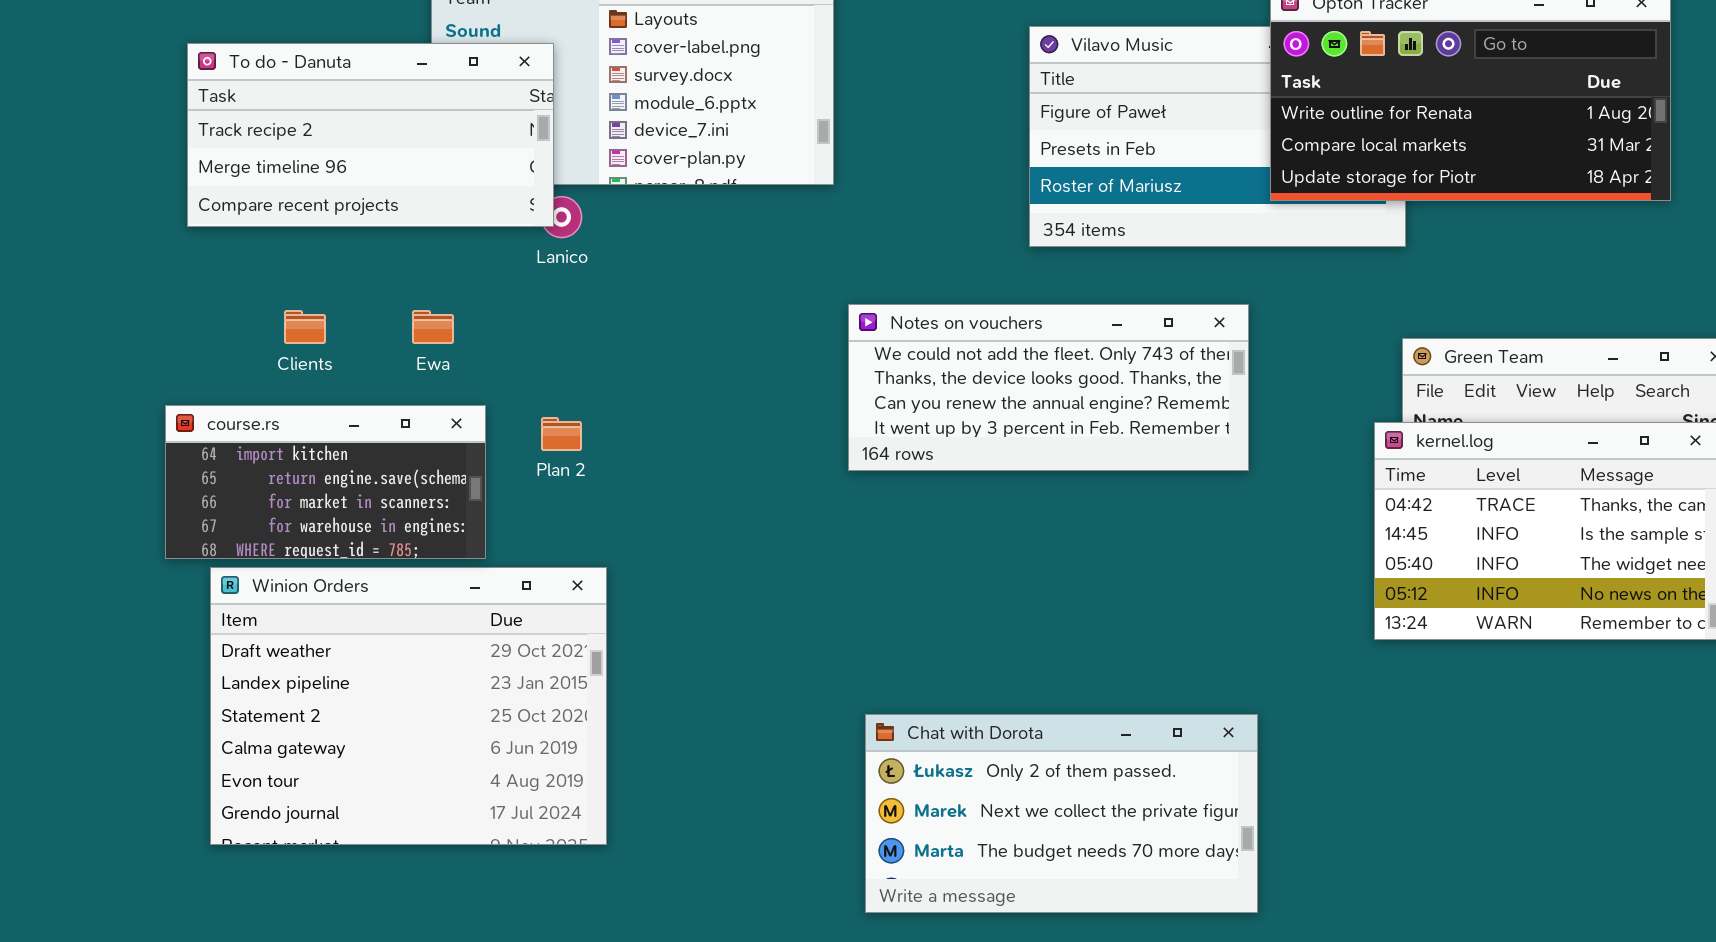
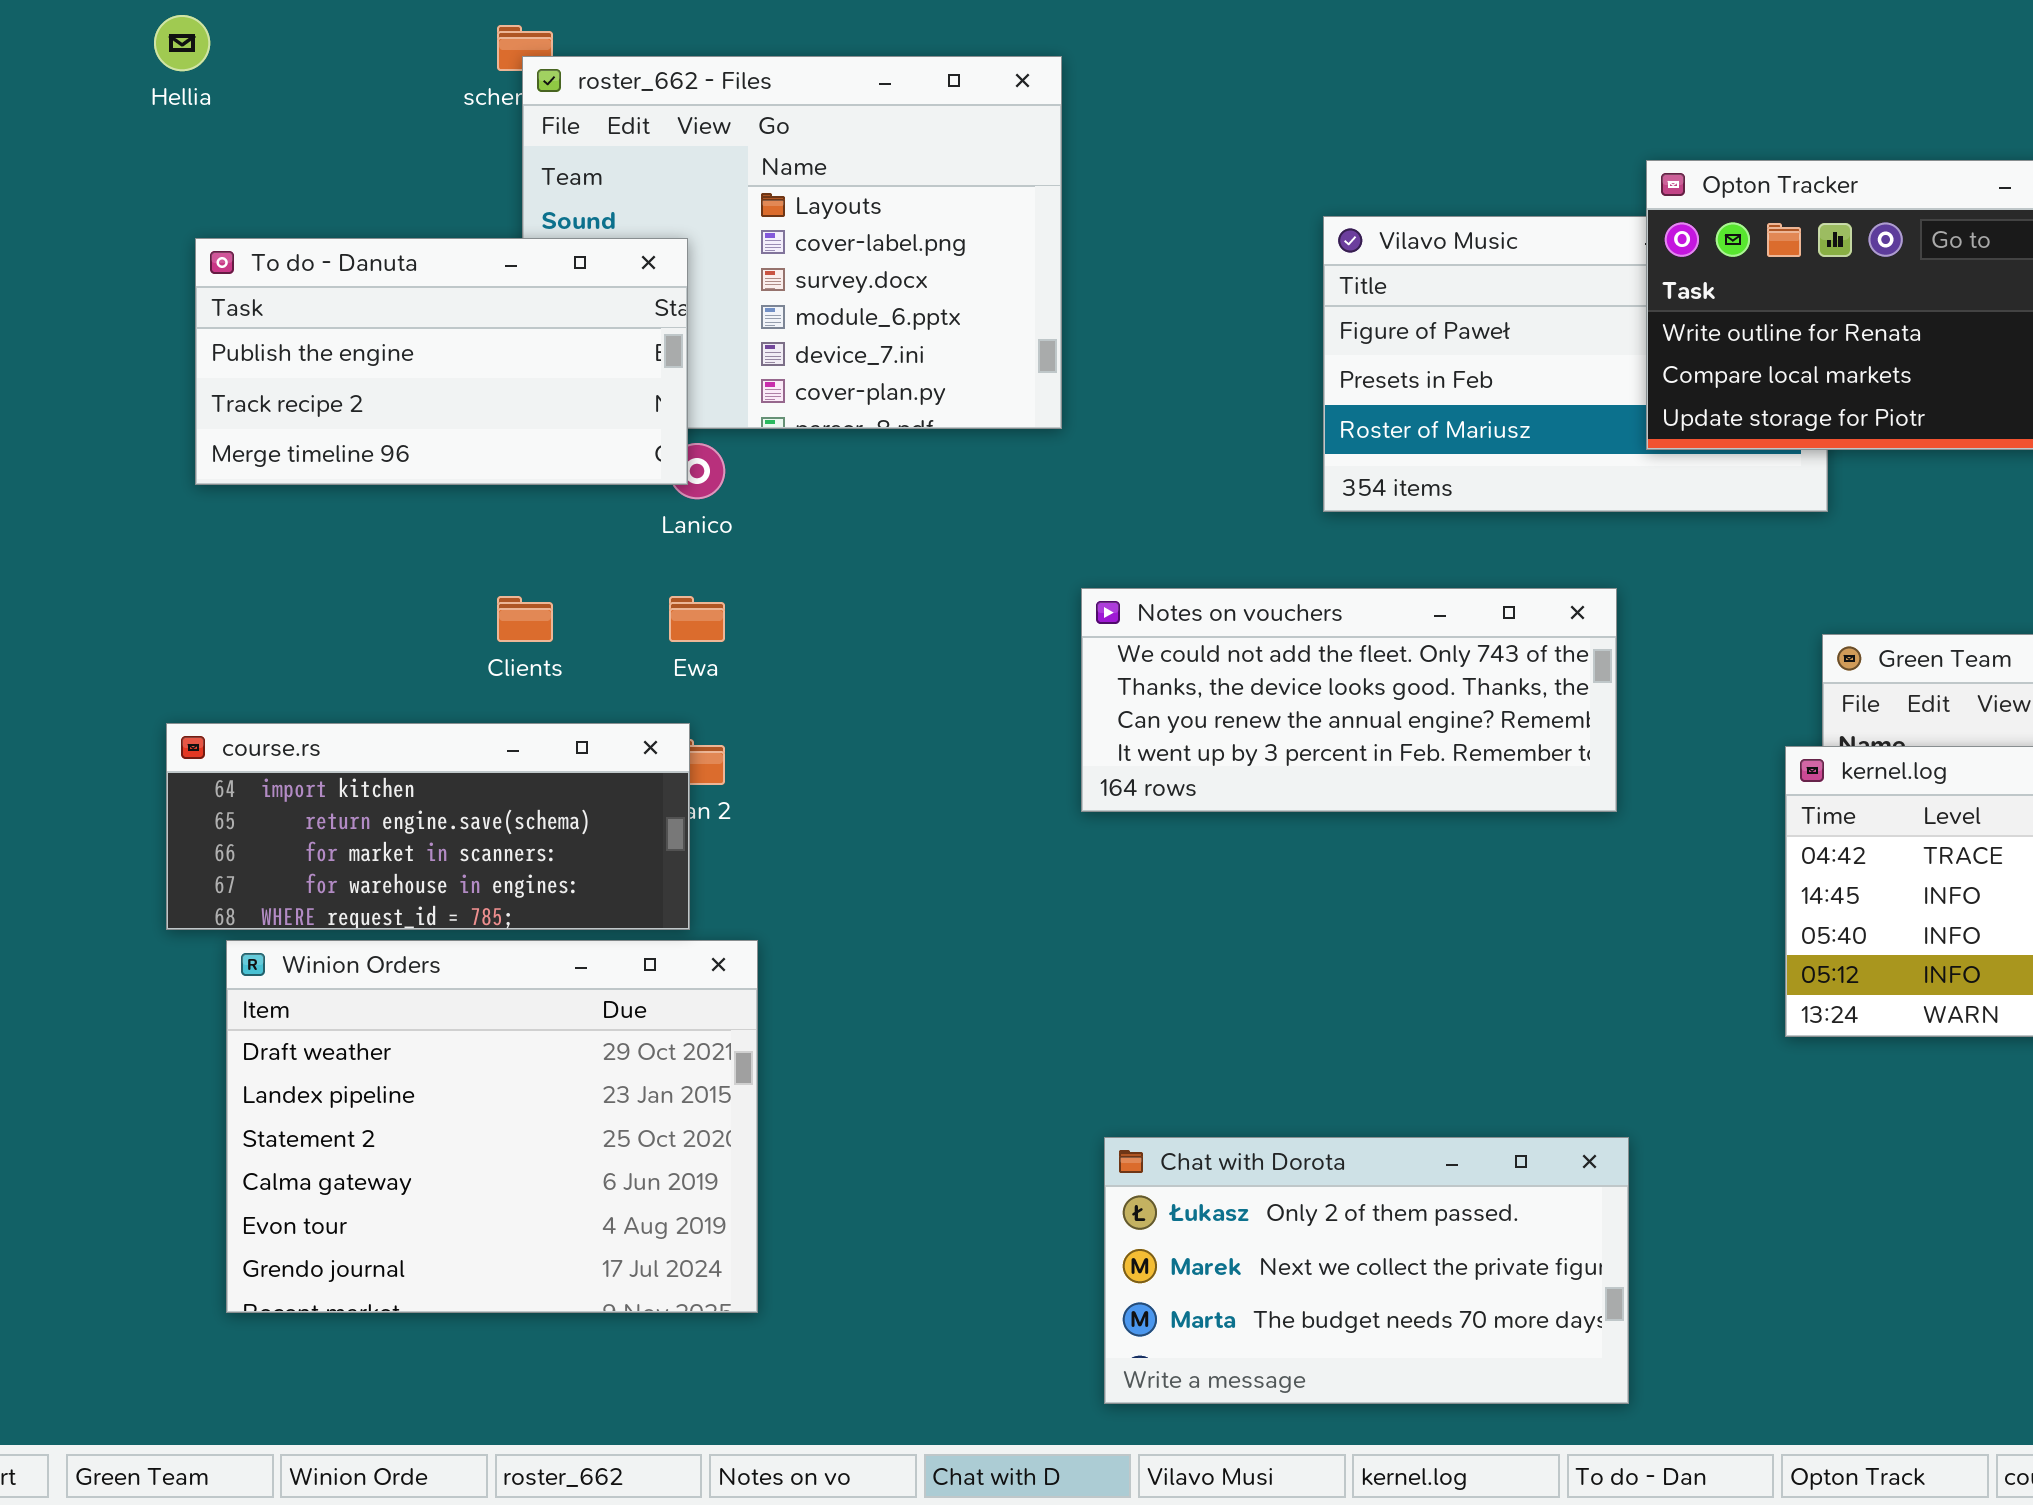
To do - Danuta: [187,43,554,227] -> [195,238,688,485], scrolled up 1 row
Clients: [284,310,326,344] -> [497,596,553,642], moved
Ewa: [412,310,454,344] -> [669,596,725,642], moved
course.rs: [165,405,486,559] -> [166,723,690,930], resized

